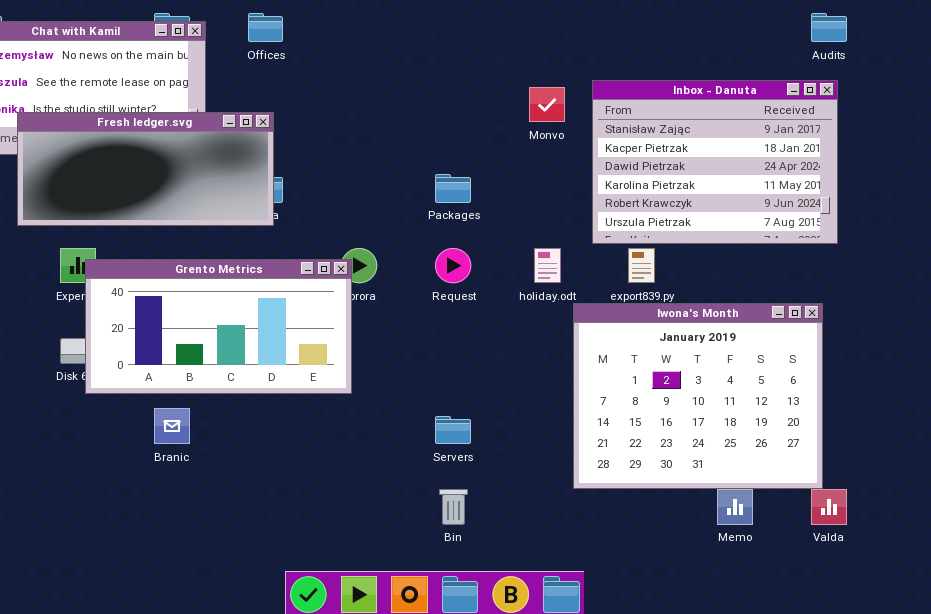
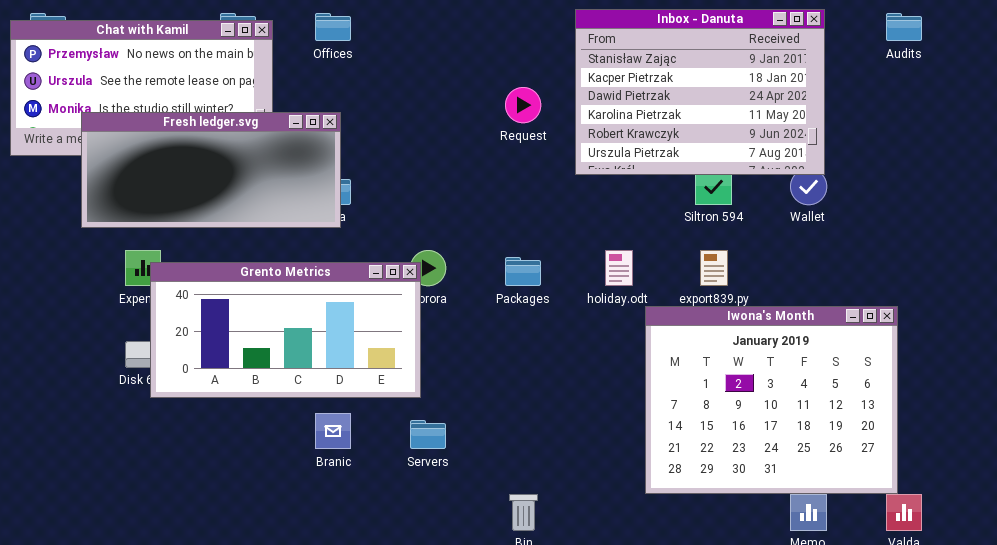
Inbox - Danuta: [592,80,838,244] -> [575,9,825,175], moved
Packages: [435,174,471,203] -> [505,257,541,286], moved
Request: [435,248,471,283] -> [505,87,541,123], moved
Branic: [154,408,190,444] -> [315,413,351,449], moved
Servers: [435,416,471,444] -> [410,420,446,449], moved

